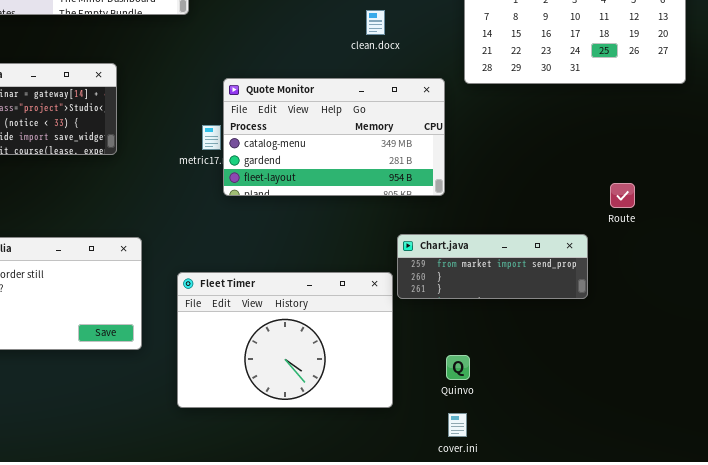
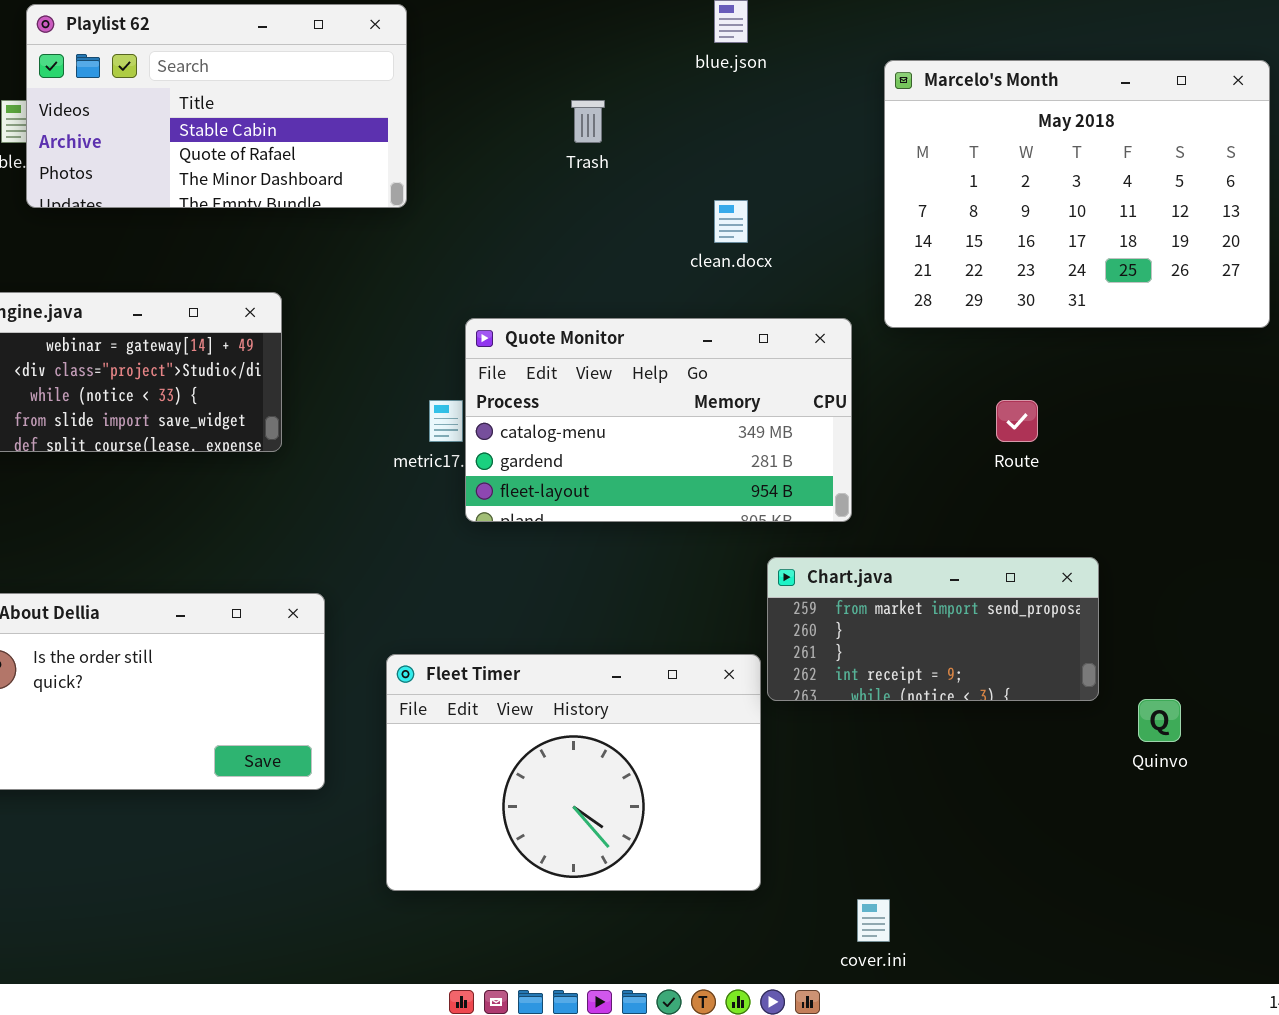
Route: [610,183,635,208] -> [996,400,1038,442], moved
Chart.java: [397,234,588,299] -> [767,557,1099,701], resized
Quinvo: [446,355,470,380] -> [1138,699,1181,742], moved

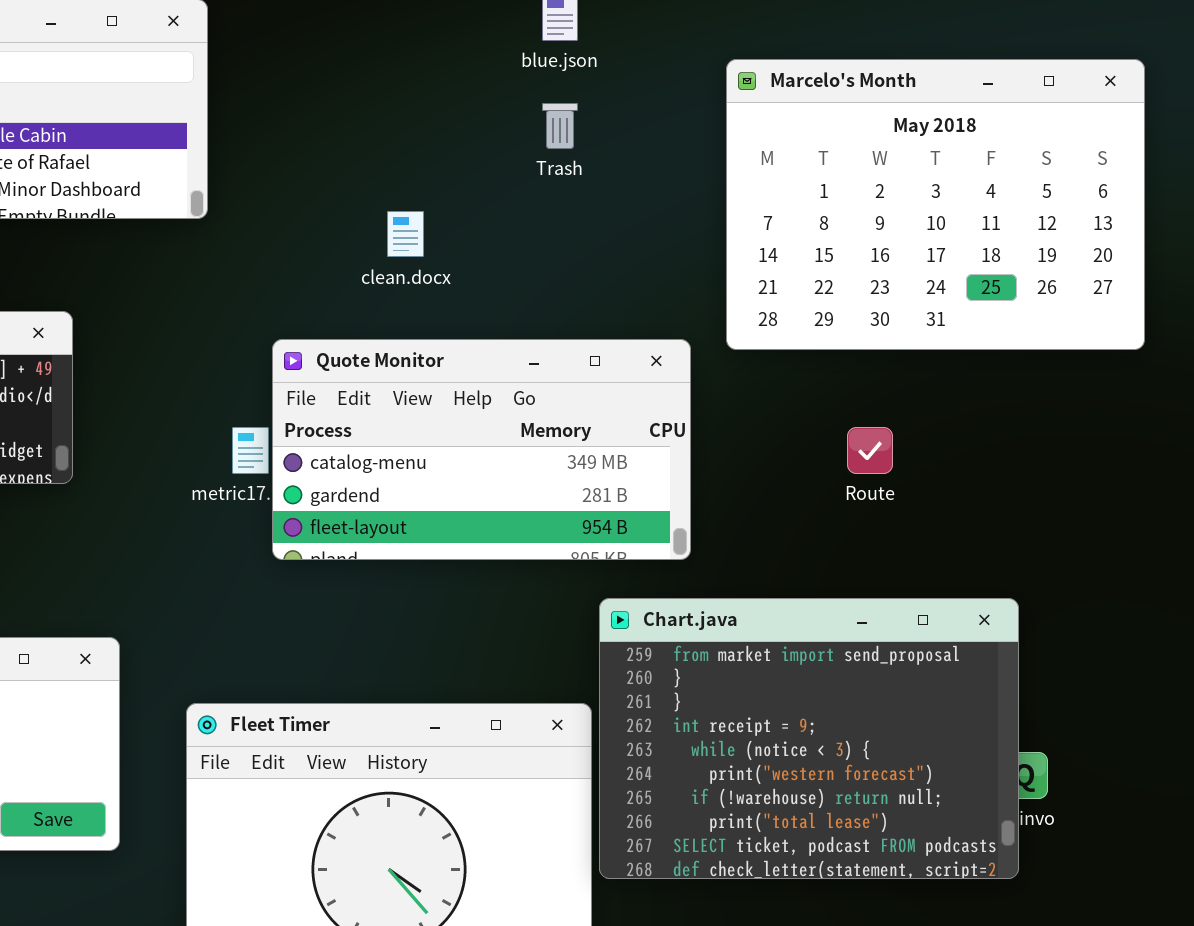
Trash: [571,100,605,143] -> [542,103,578,149], moved
clean.docx: [714,200,748,243] -> [387,211,424,257], moved
Chart.java: [767,557,1099,701] -> [599,598,1019,879], resized

